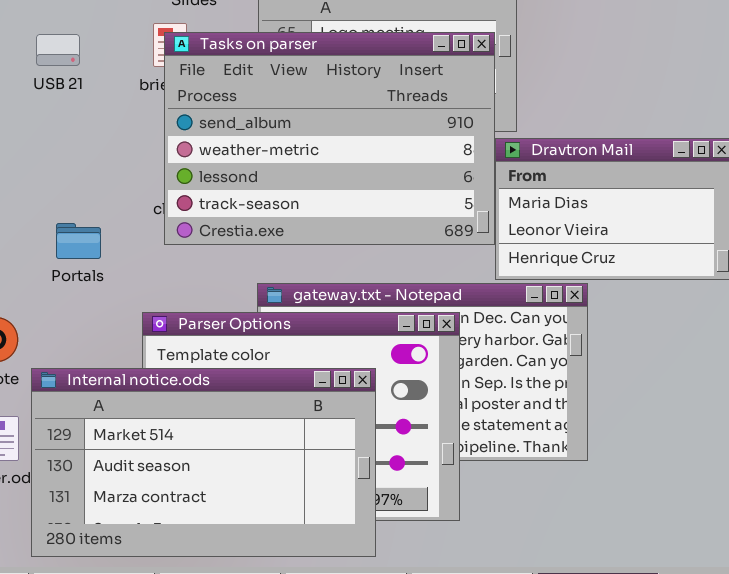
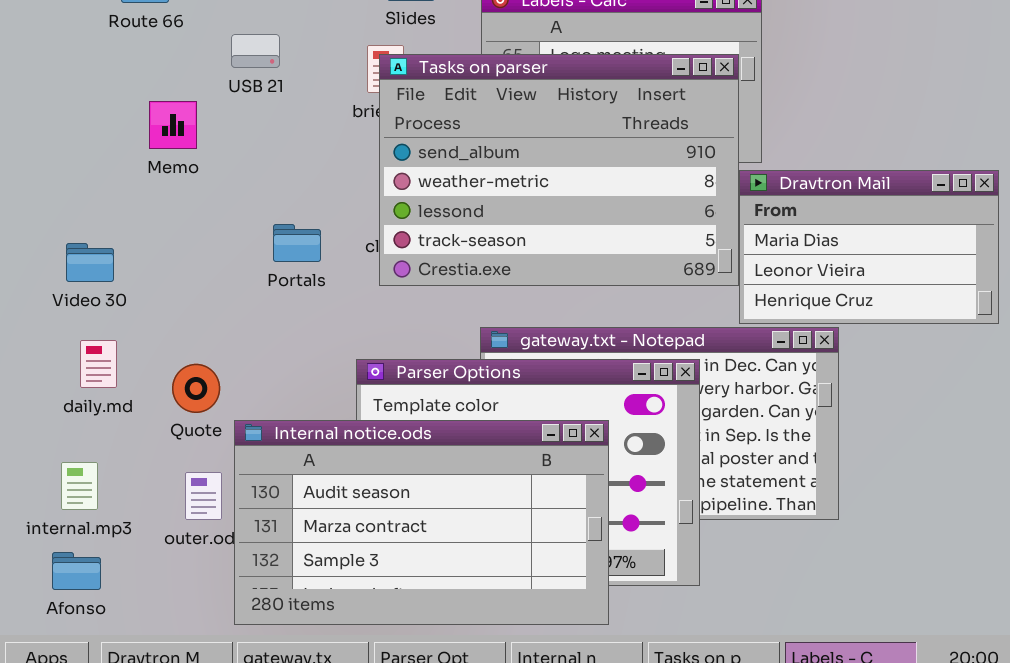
USB 21: [36,34,80,66] -> [231,34,280,68], moved
Portals: [56,223,101,259] -> [273,224,321,262], moved
Internal notice.ods: [31,368,376,557] -> [234,420,609,625], scrolled down 1 row

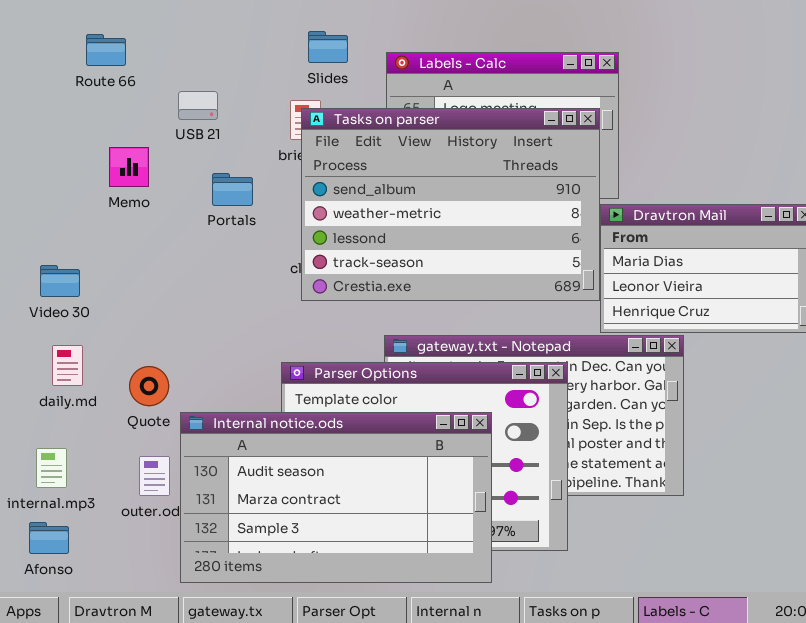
Portals: [273,224,321,262] -> [212,173,253,206], moved

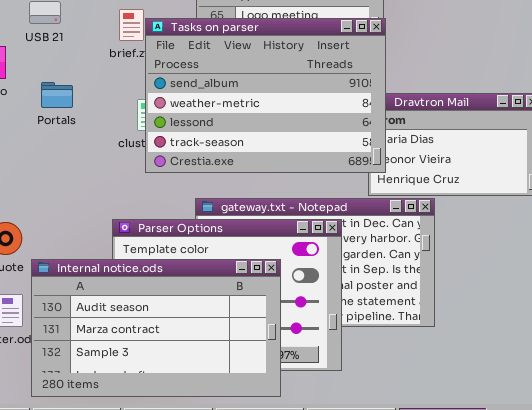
Tasks on parser: [301,108,600,301] -> [145,18,386,173], moved
Portals: [212,173,253,206] -> [41,82,73,108], moved

